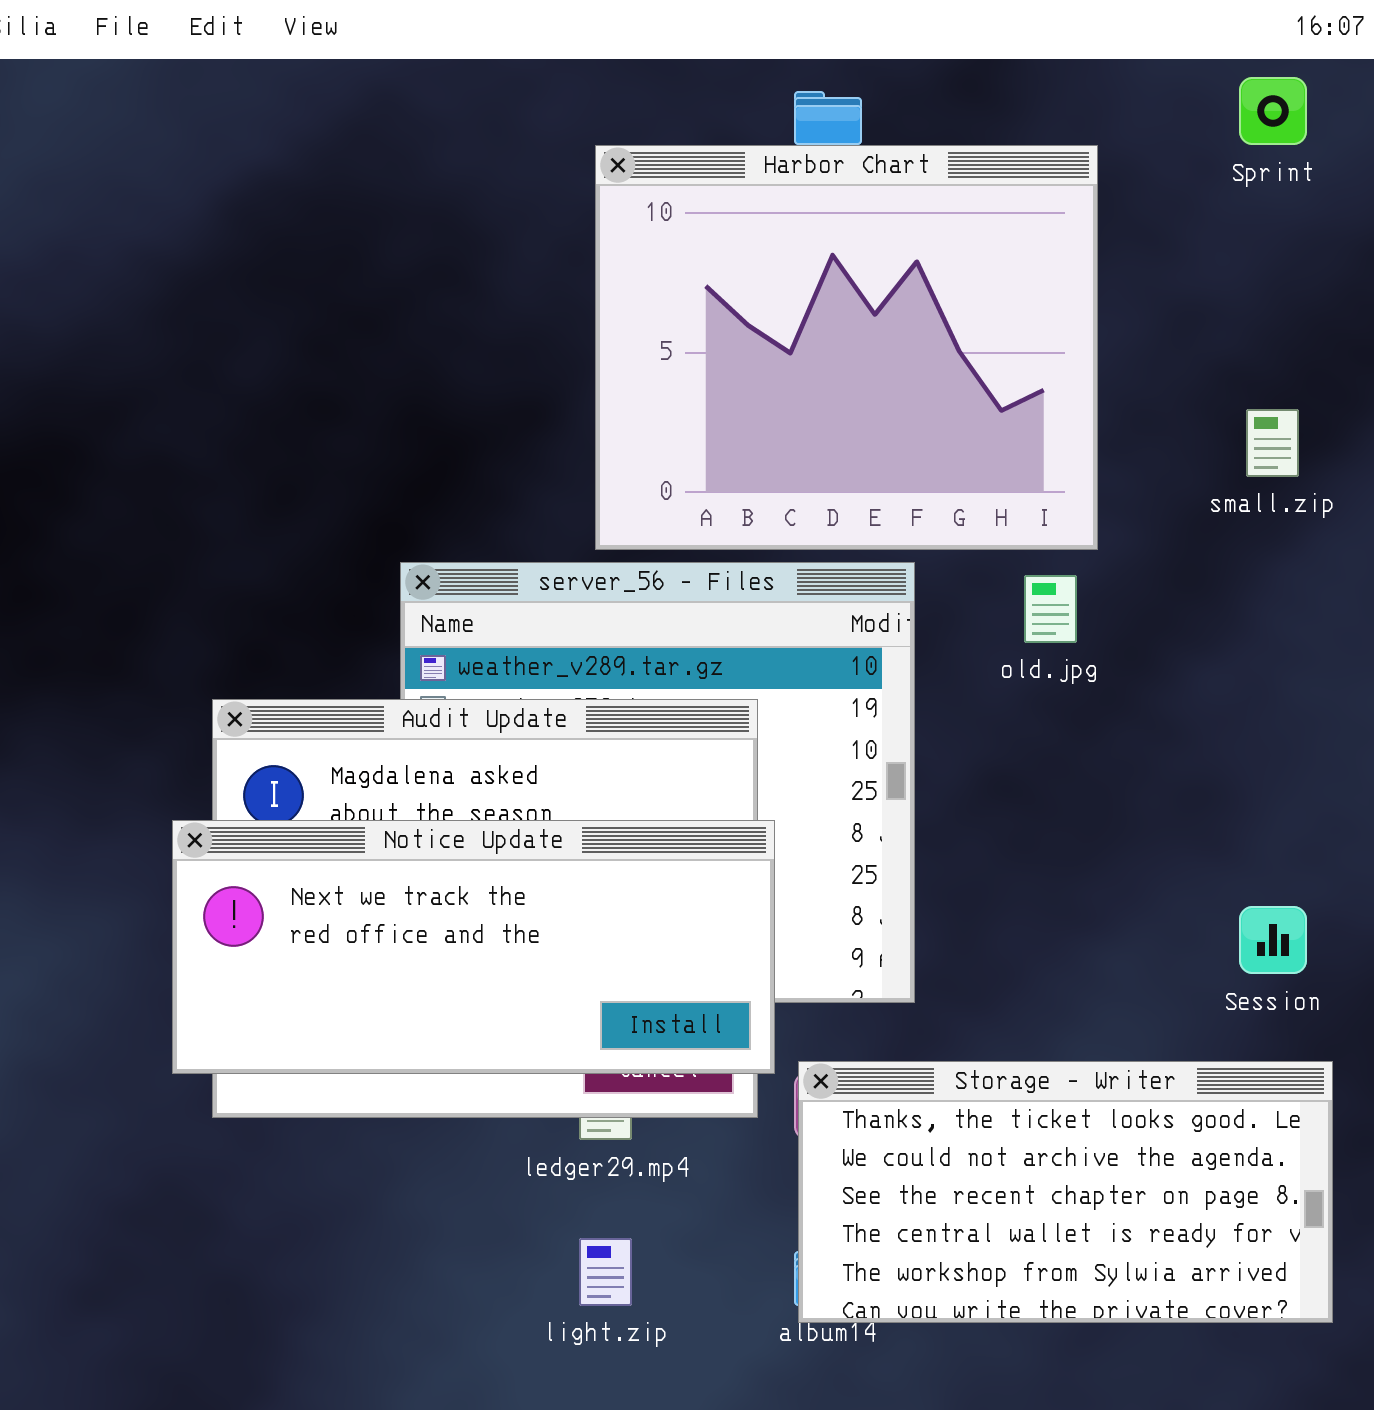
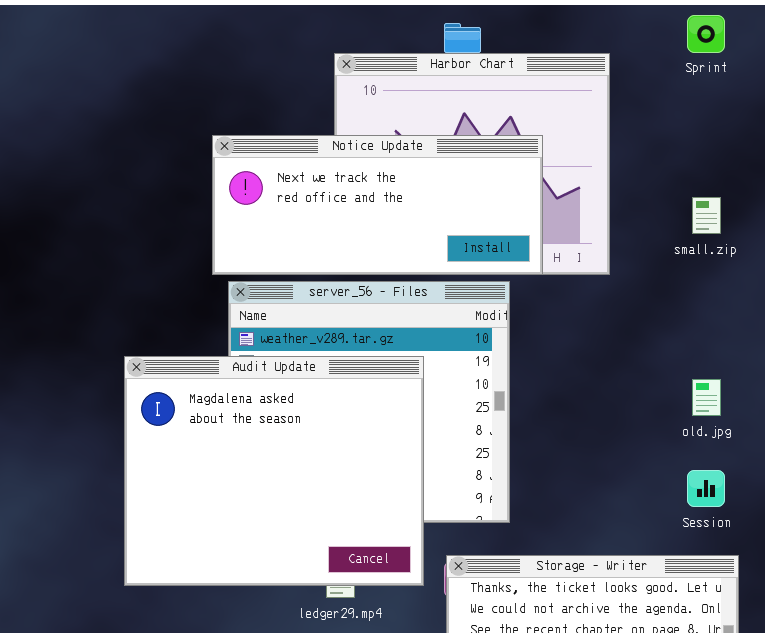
old.jpg: [1024,575,1077,643] -> [692,379,721,416], moved
Notice Update: [172,820,775,1074] -> [212,135,543,275], moved

